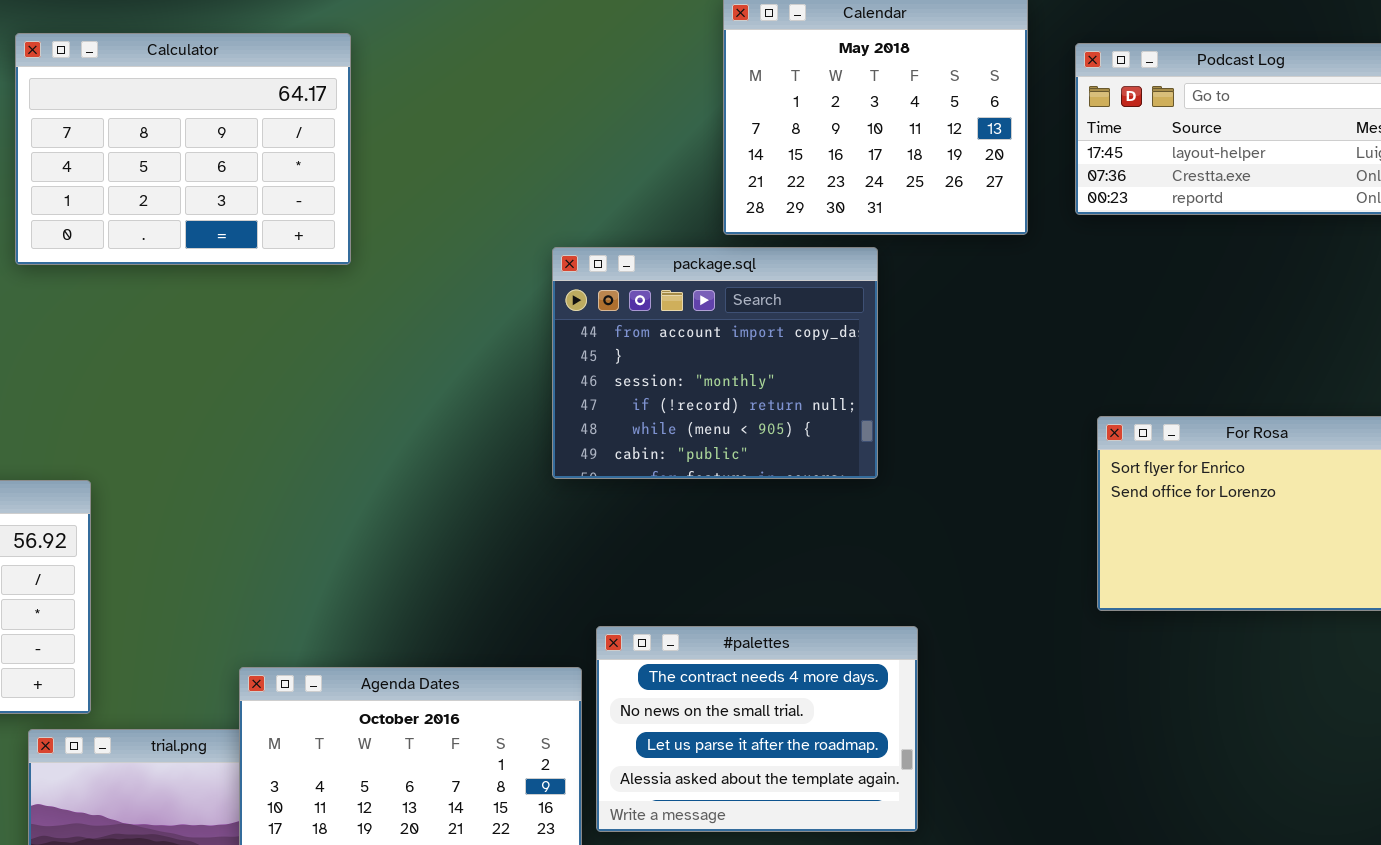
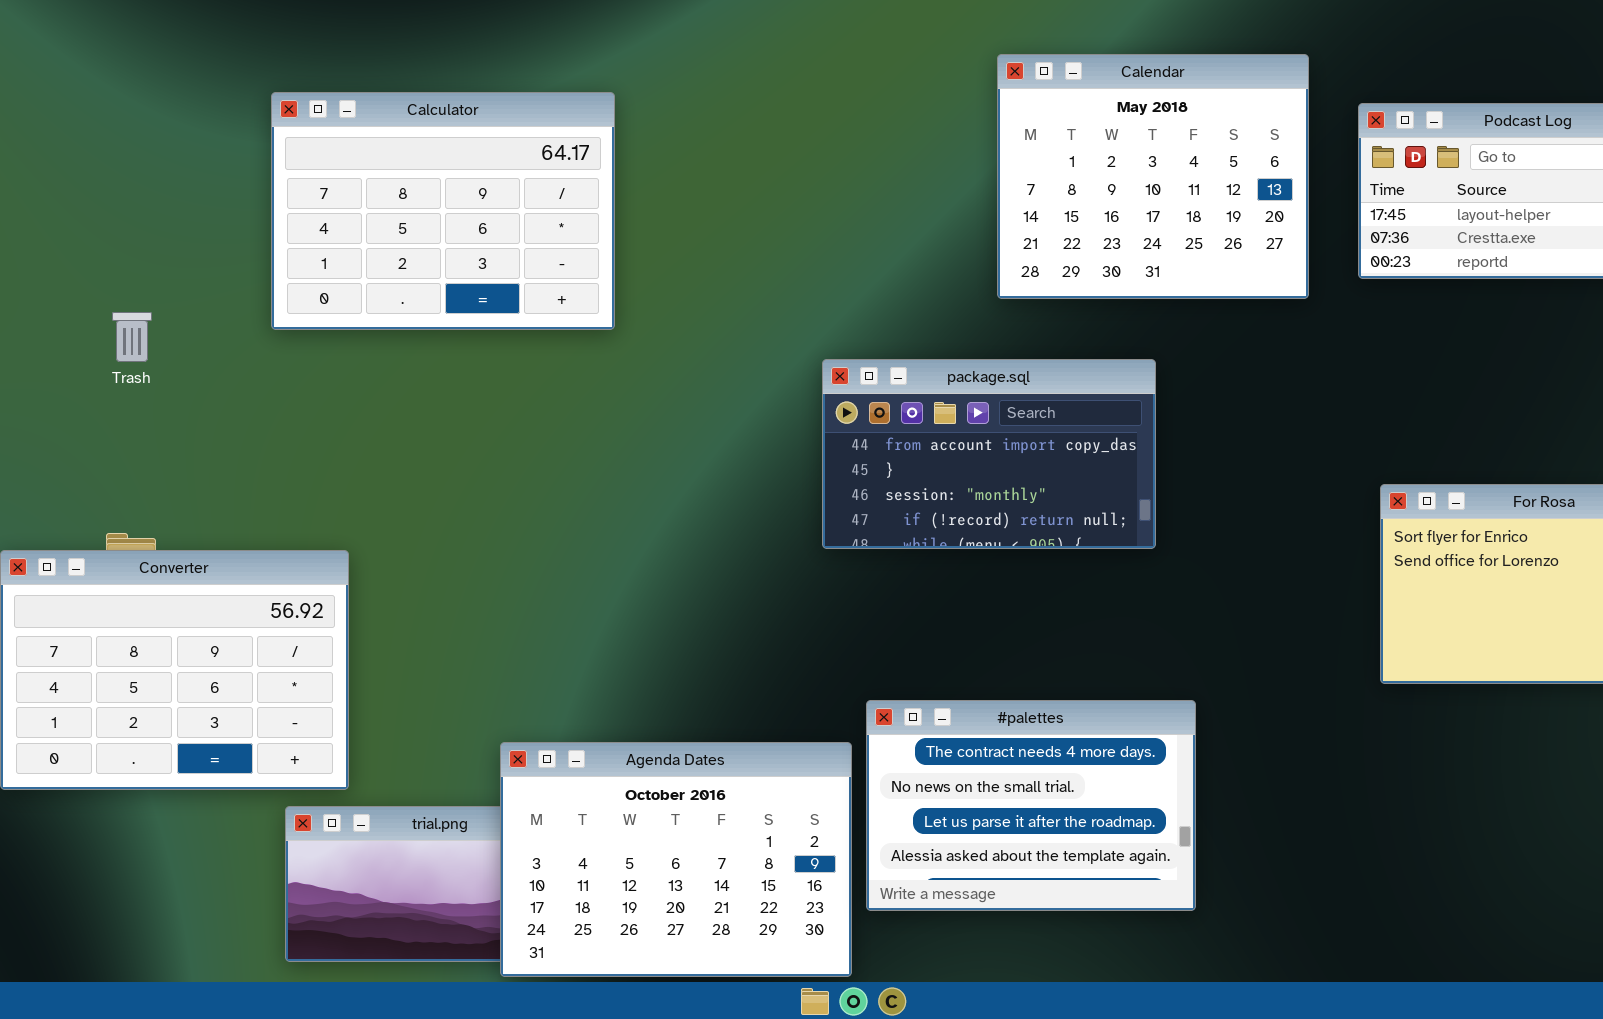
package.sql: [552,247,878,479] -> [822,359,1156,549], resized

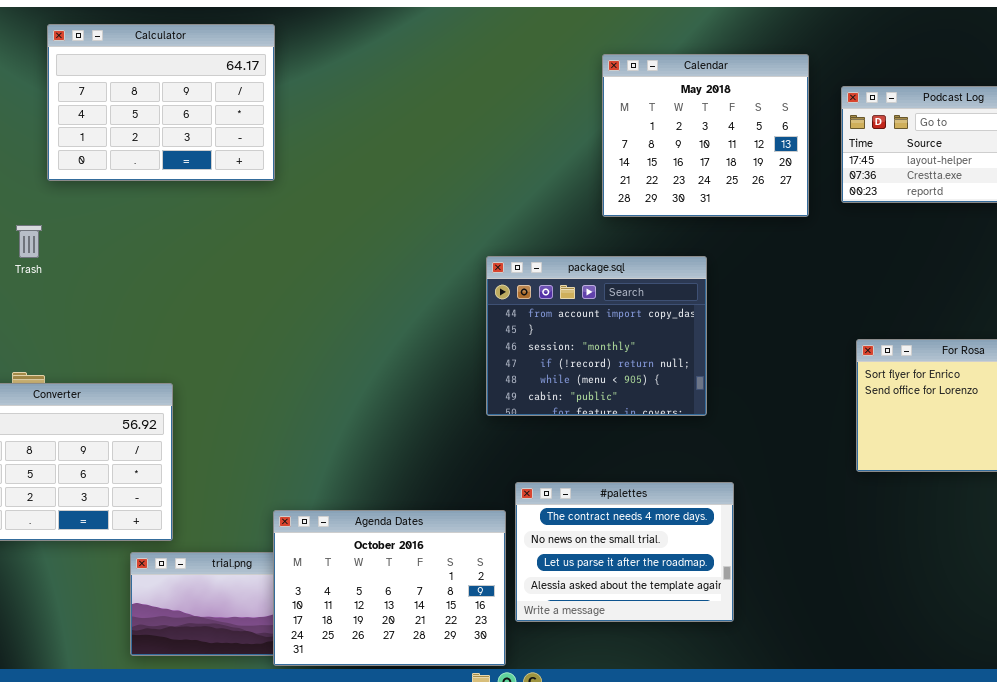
Calculator: [271,92,615,330] -> [47,24,275,181], moved
package.sql: [822,359,1156,549] -> [486,256,707,416], resized

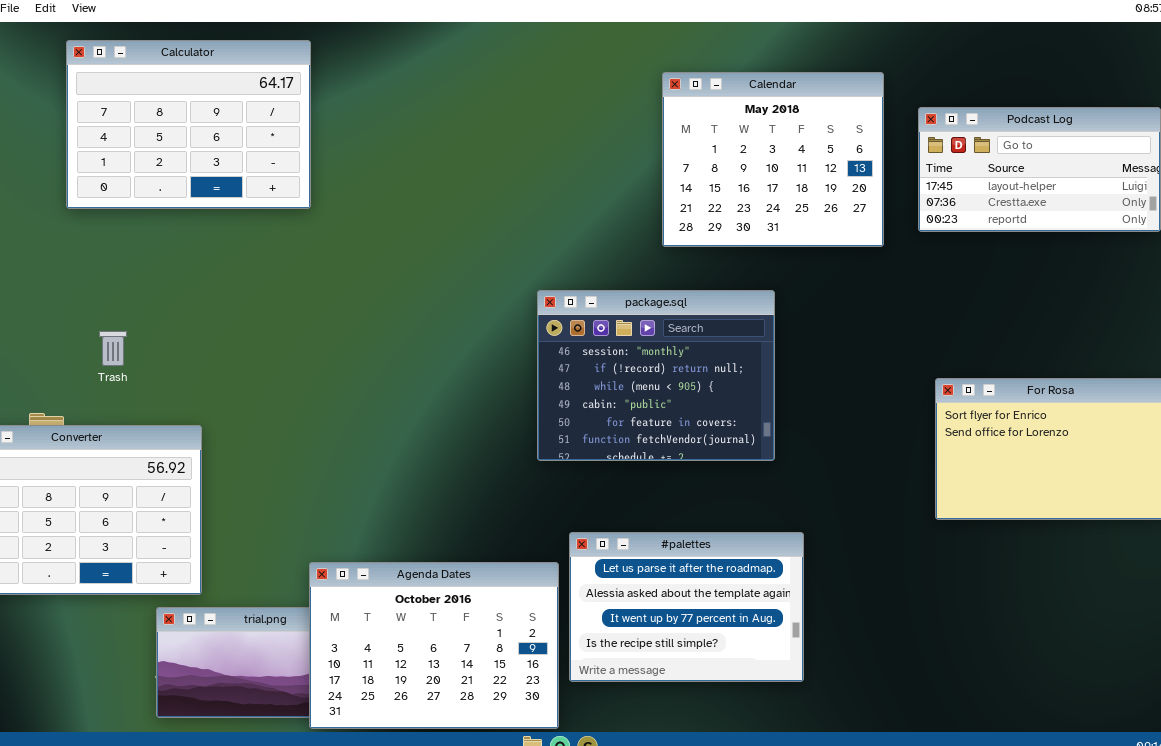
Trash: [16,225,42,258] -> [99,331,127,366], moved
package.sql: [486,256,707,416] -> [537,290,775,461], scrolled down 2 rows
#palettes: [515,482,734,622] -> [569,532,804,682], scrolled down 2 rows

